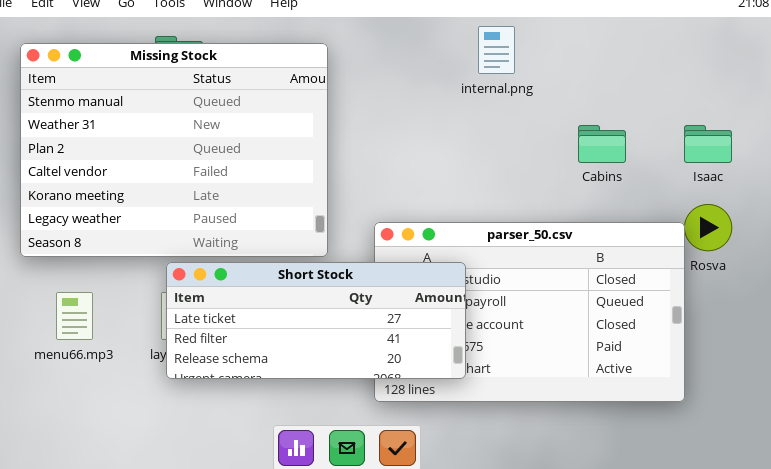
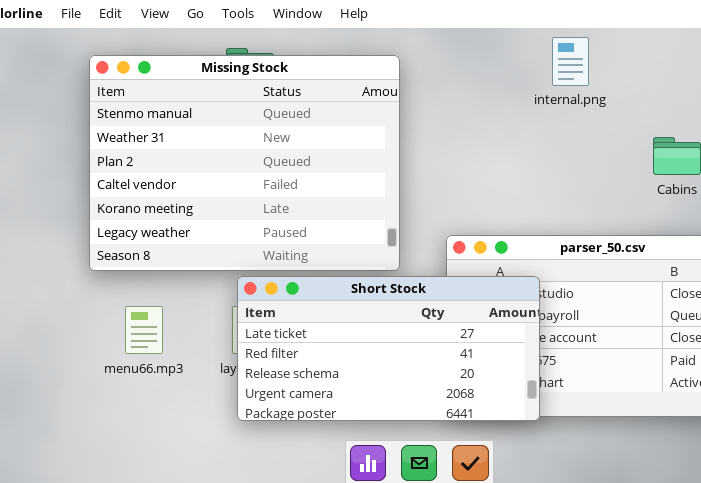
Short Stock: [166,262,466,379] -> [237,276,540,421], resized

